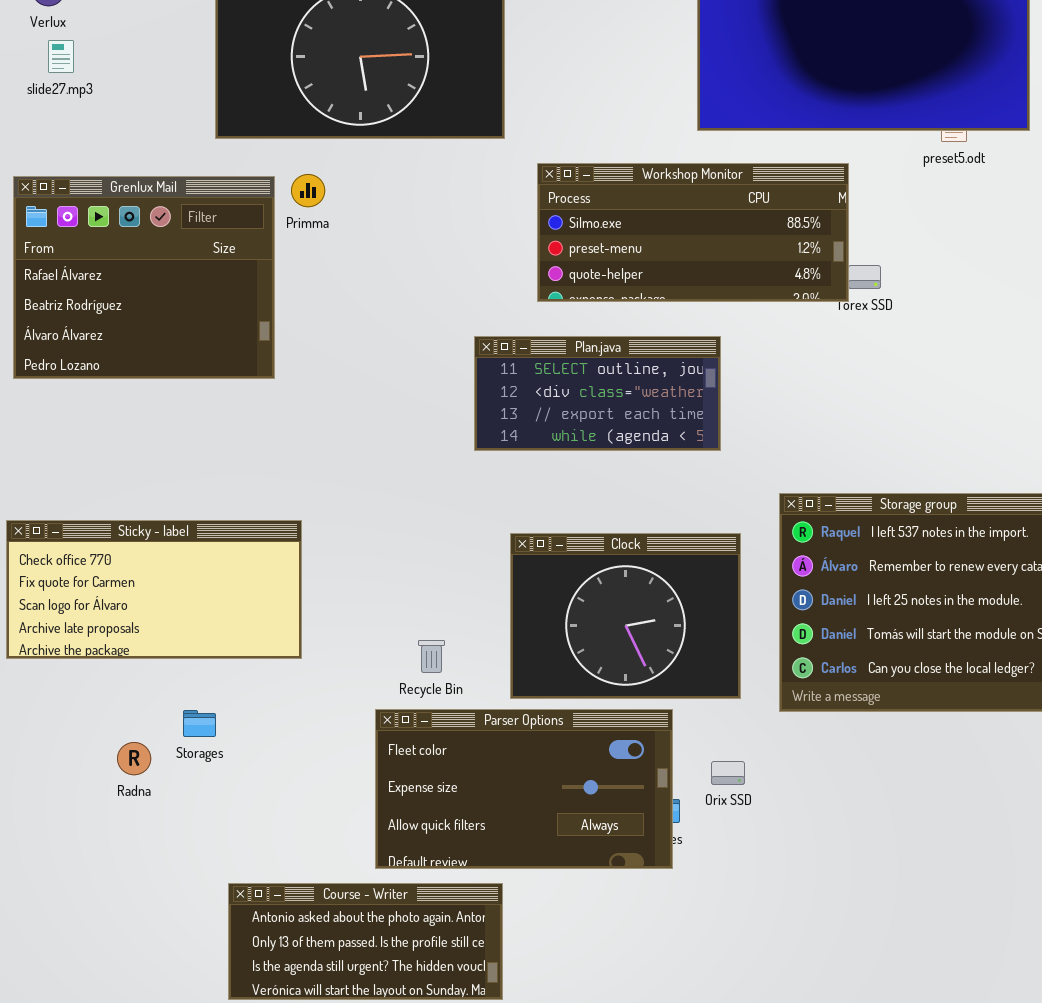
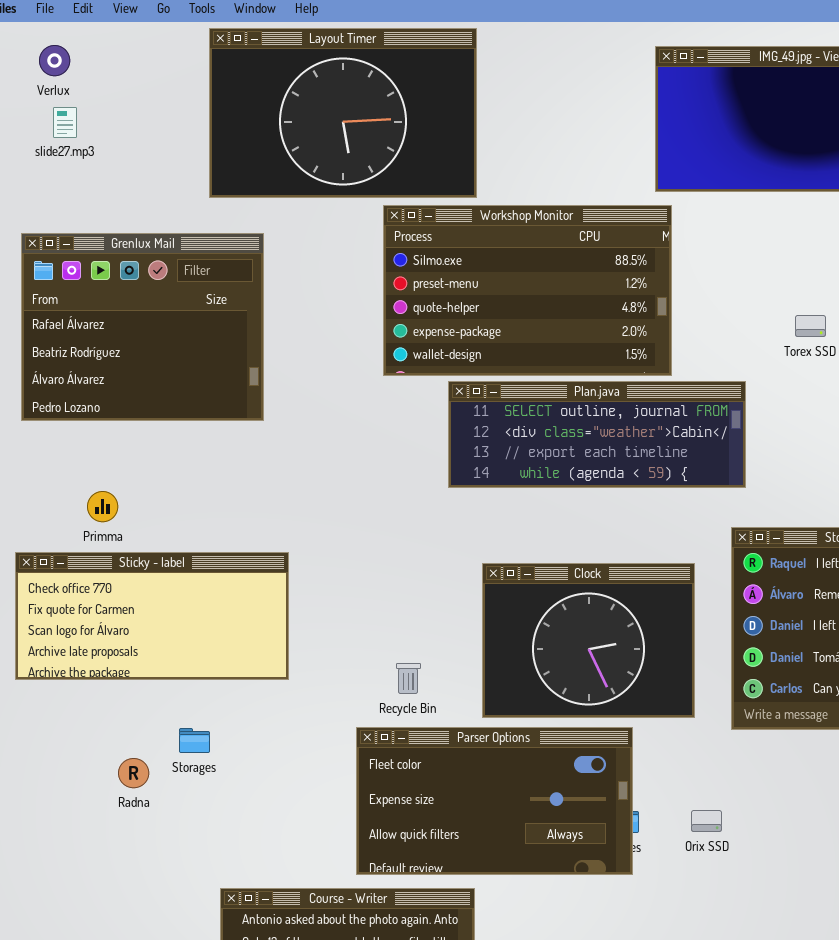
Workshop Monitor: [537,163,849,302] -> [383,205,672,376], moved, resized
Primma: [291,174,325,207] -> [87,491,118,522], moved
Plan.java: [474,336,721,451] -> [448,381,746,488], resized
Orix SSD: [711,761,745,785] -> [691,810,722,832], moved

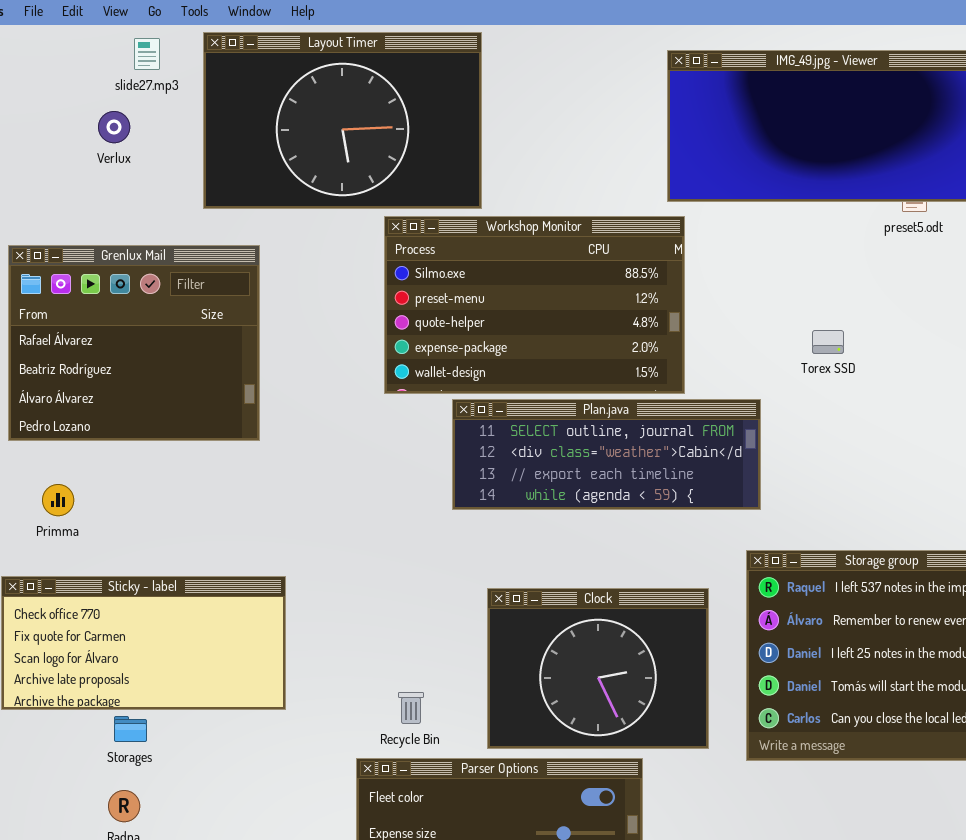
Verlux: [39,45,70,76] -> [98,111,130,143], moved
slide27.mp3: [53,107,77,138] -> [134,38,160,70], moved
Primma: [87,491,118,522] -> [42,484,74,516], moved
Storages: [179,728,210,753] -> [114,716,147,742], moved

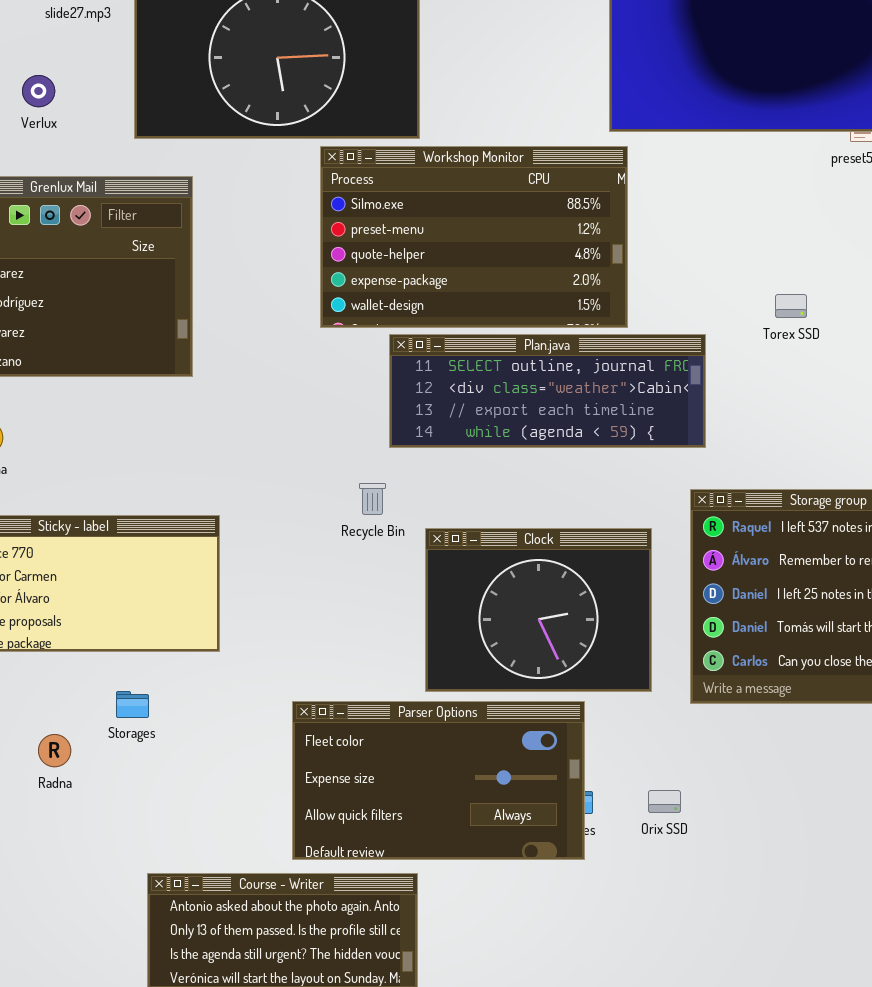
Verlux: [98,111,130,143] -> [22,75,55,107], moved
Torex SSD: [812,330,844,354] -> [775,294,807,318], moved
Recycle Bin: [398,692,424,724] -> [359,483,386,515], moved
Storages: [114,716,147,742] -> [116,691,149,718], moved

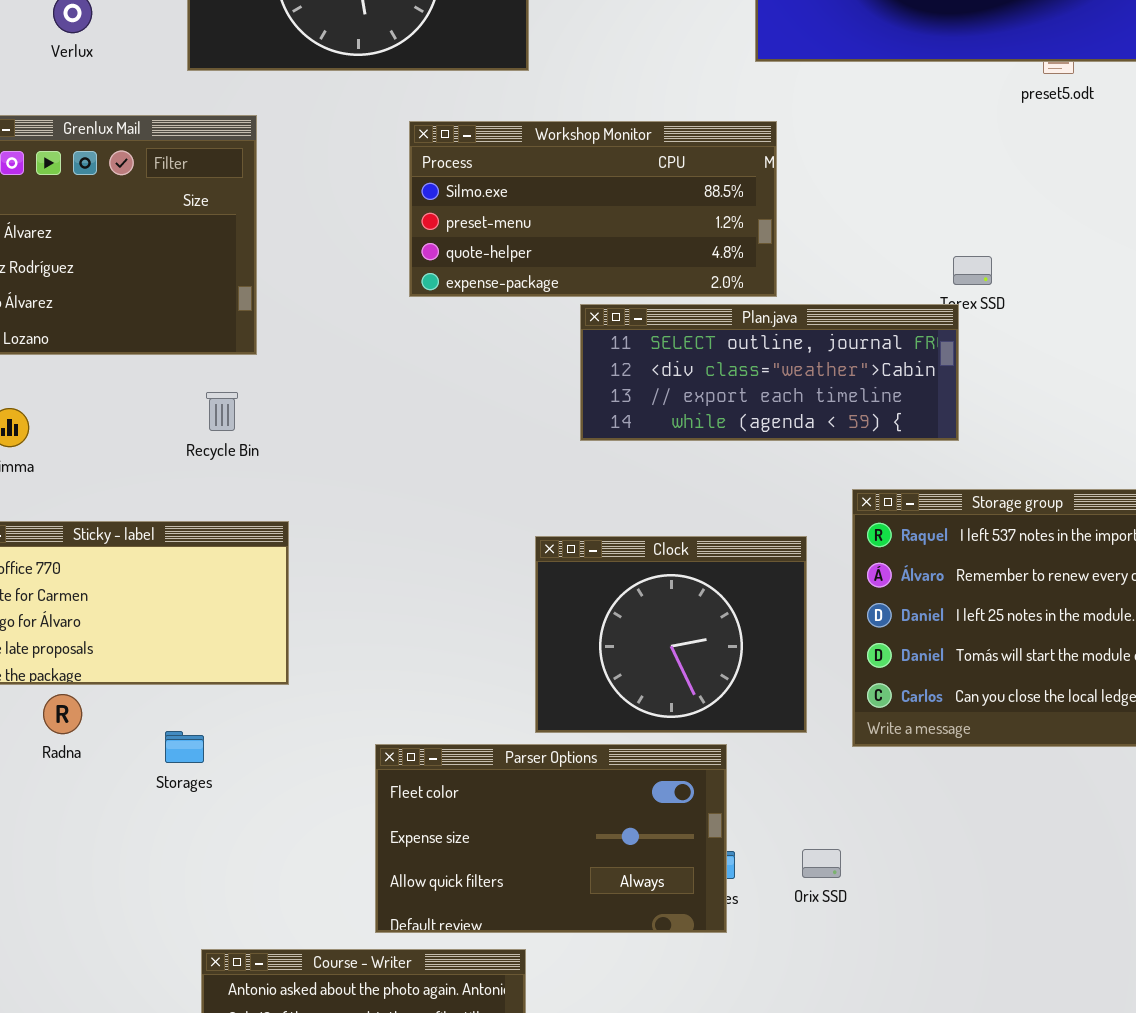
Workshop Monitor: [320,146,628,328] -> [409,121,777,297], resized
Plan.java: [389,334,706,448] -> [580,304,959,441], moved
Recycle Bin: [359,483,386,515] -> [206,392,238,431], moved
Radna: [38,734,71,767] -> [43,694,82,734], moved

